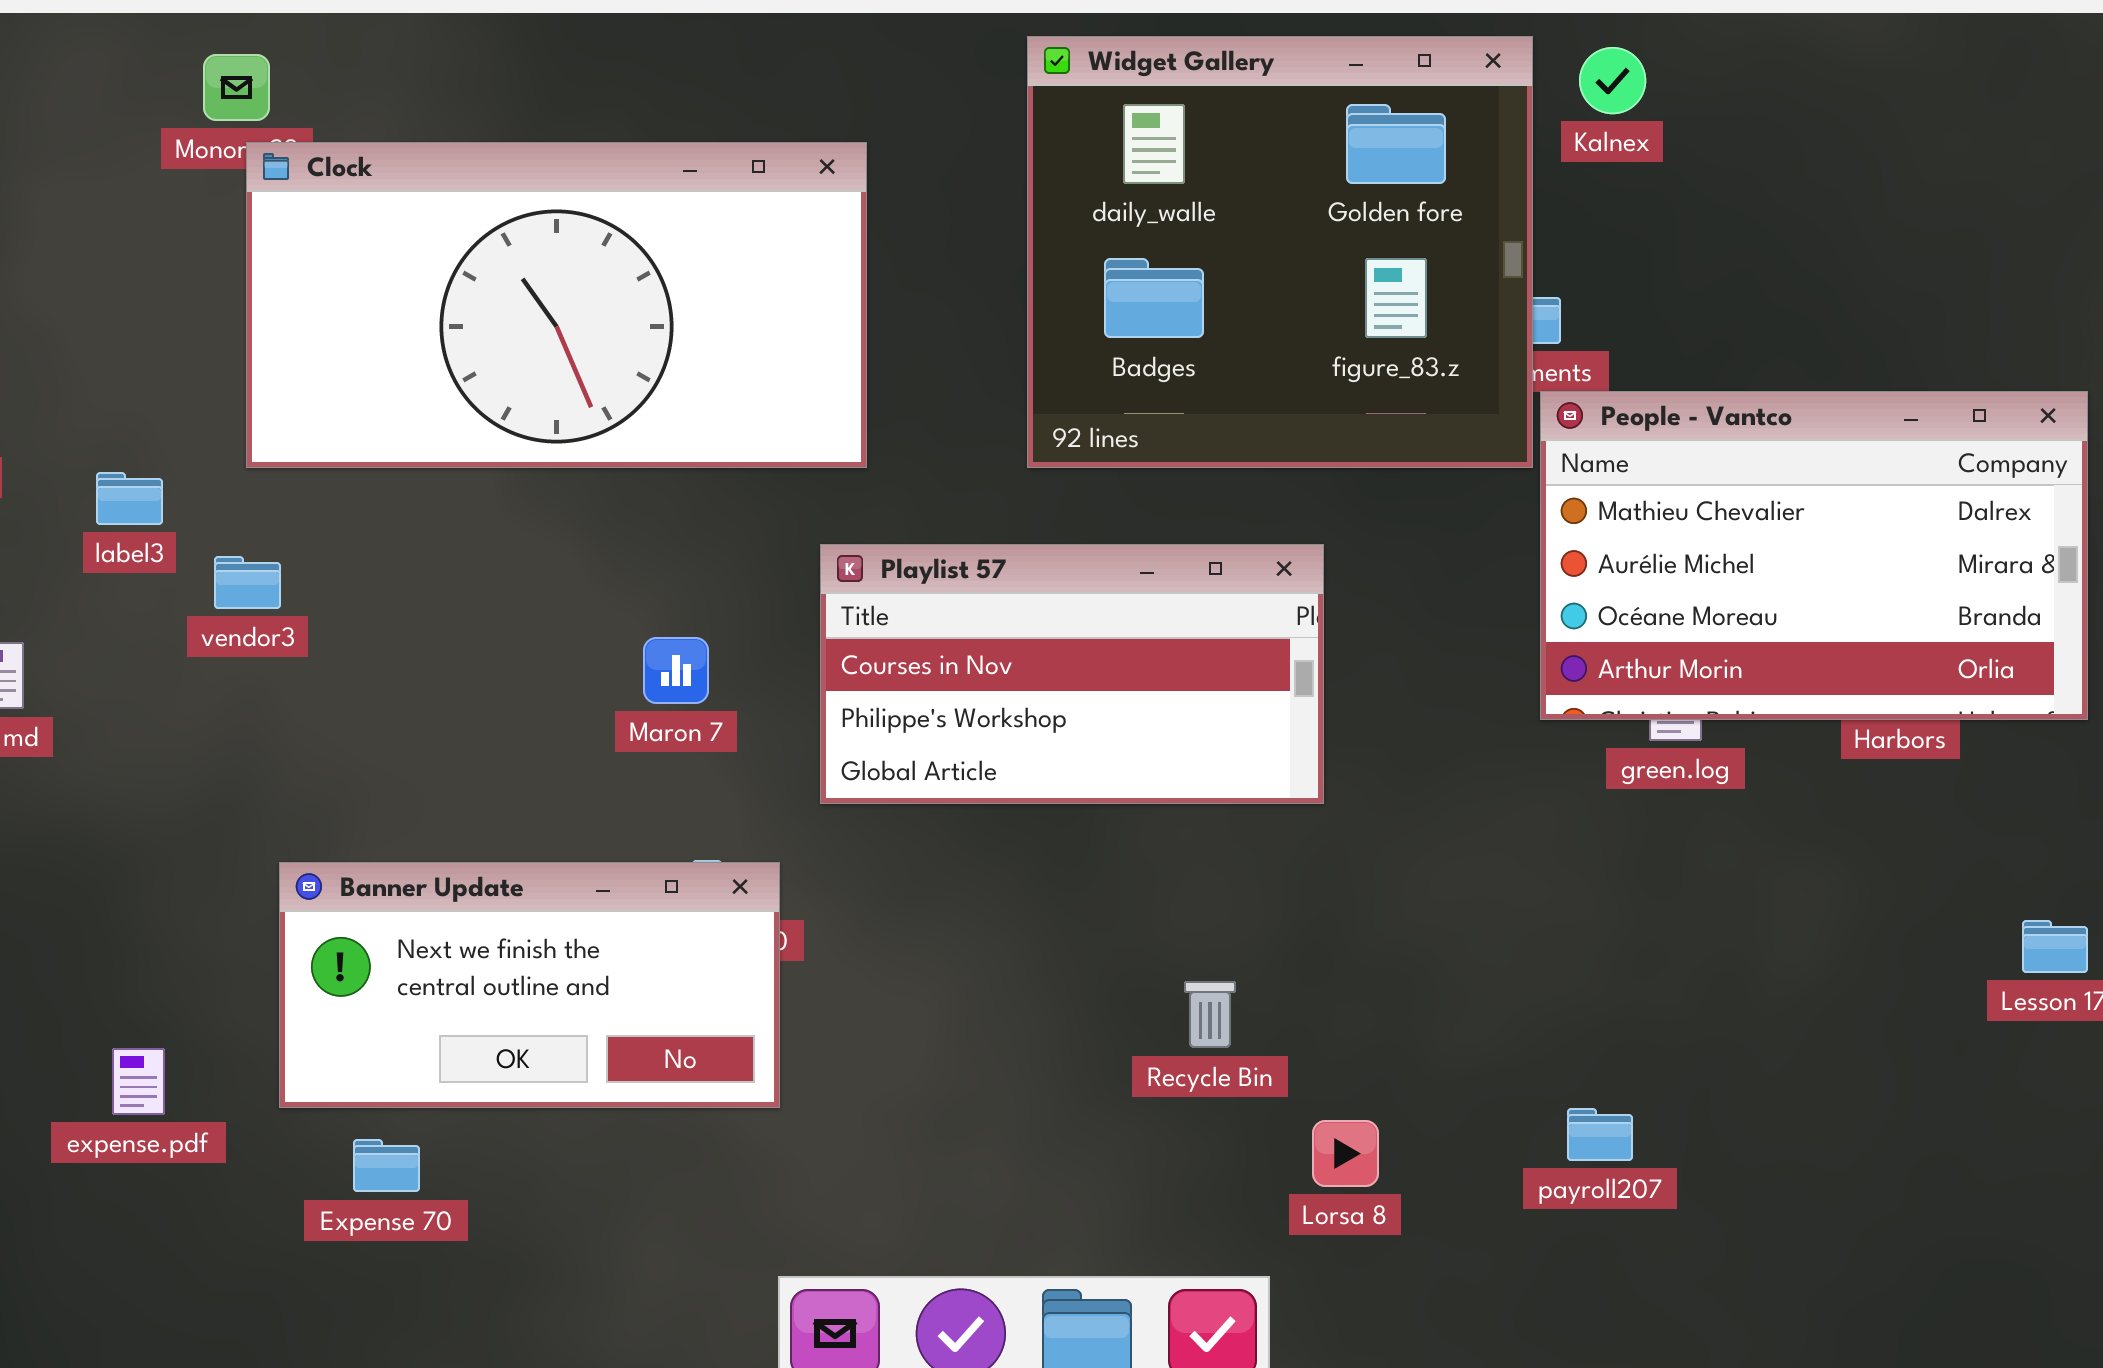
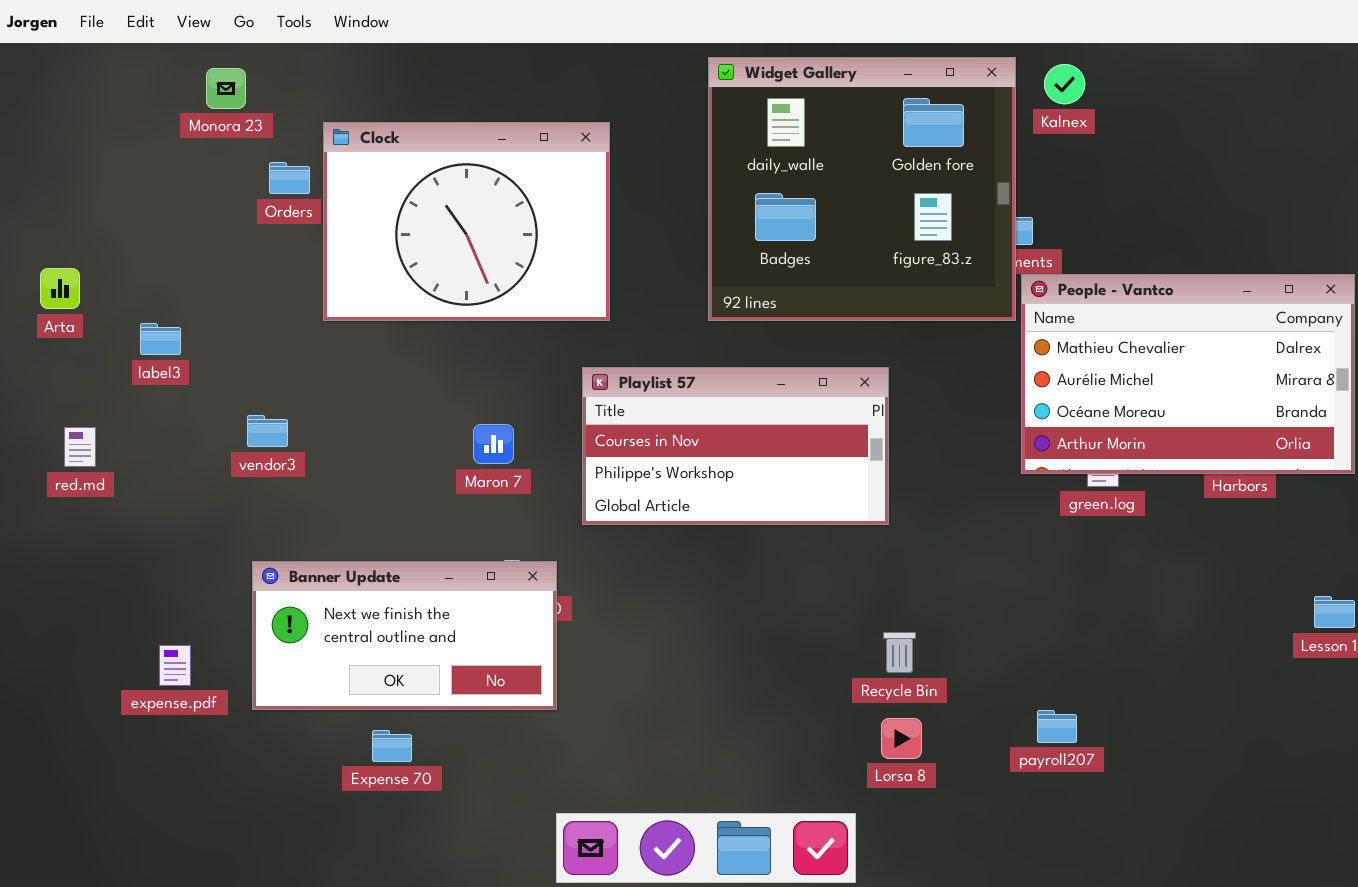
Clock: [246,142,867,468] -> [323,122,610,321], resized
vendor3: [214,556,281,609] -> [247,415,288,447], moved
Recycle Bin: [1184,981,1236,1048] -> [883,632,916,673], moved
expense.pdf: [112,1048,165,1115] -> [159,645,191,686], moved
Expense 70: [353,1139,420,1192] -> [372,730,412,762], moved

